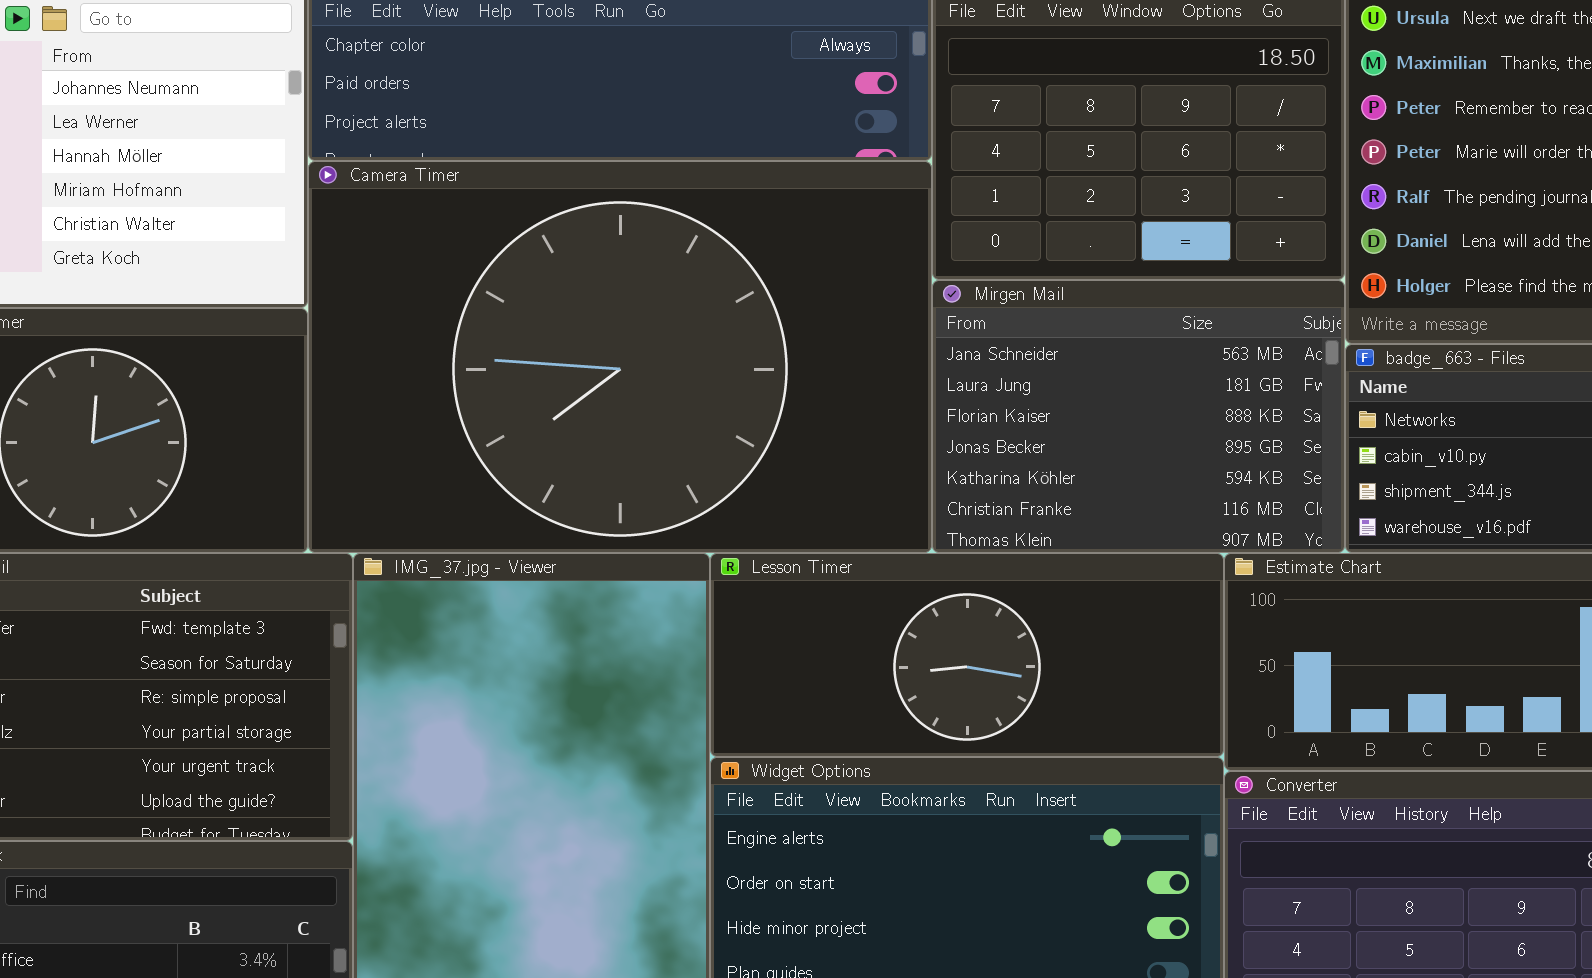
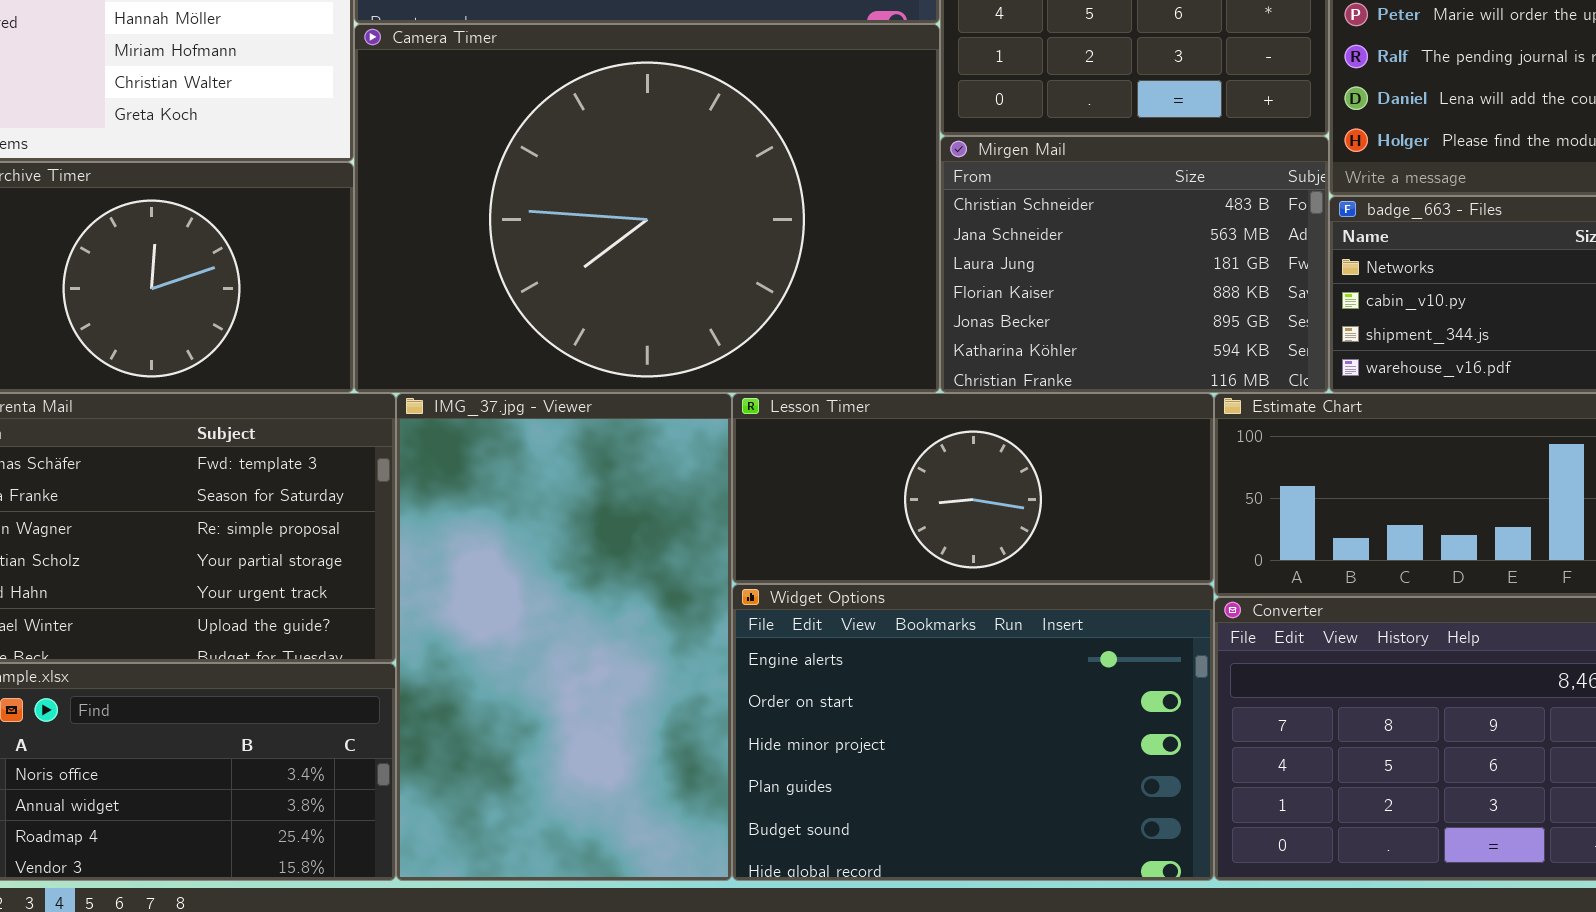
Mirgen Mail: [932,280,1345,553] -> [940,136,1329,393], scrolled up 1 row

